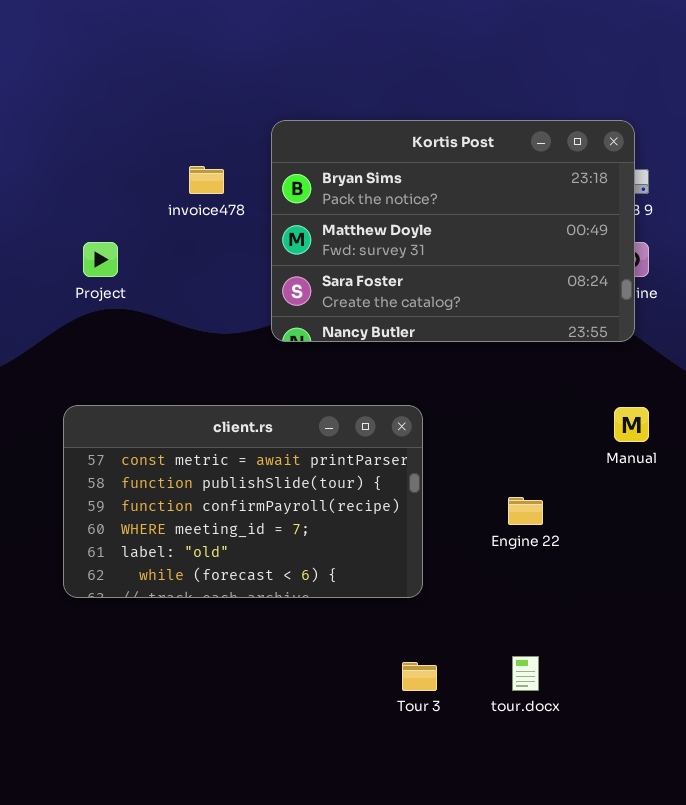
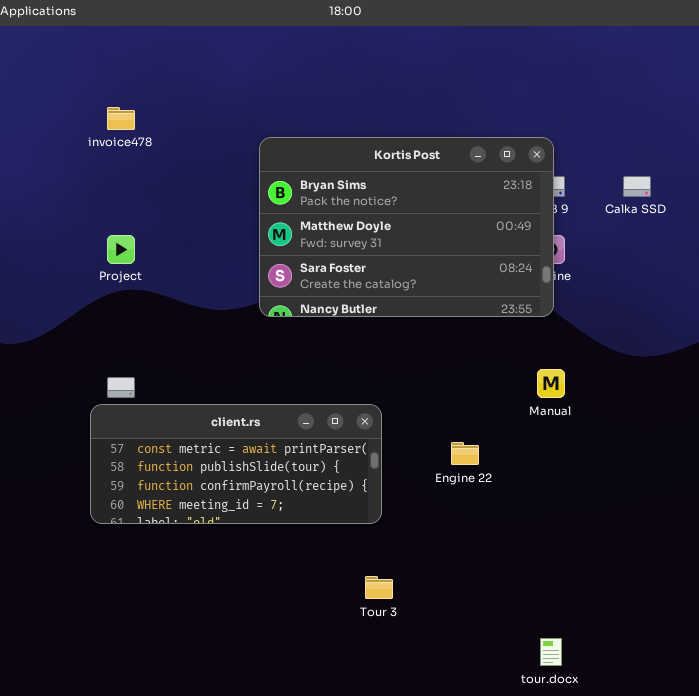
invoice478: [189,166,224,194] -> [107,107,135,130], moved
client.rs: [63,405,423,598] -> [90,404,382,524], resized
tour.docx: [512,656,539,691] -> [540,638,562,666], moved

